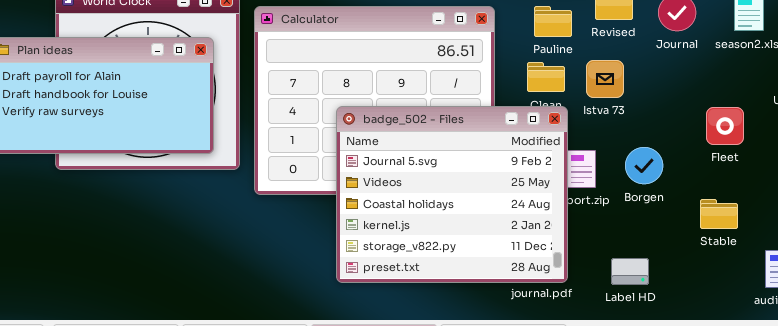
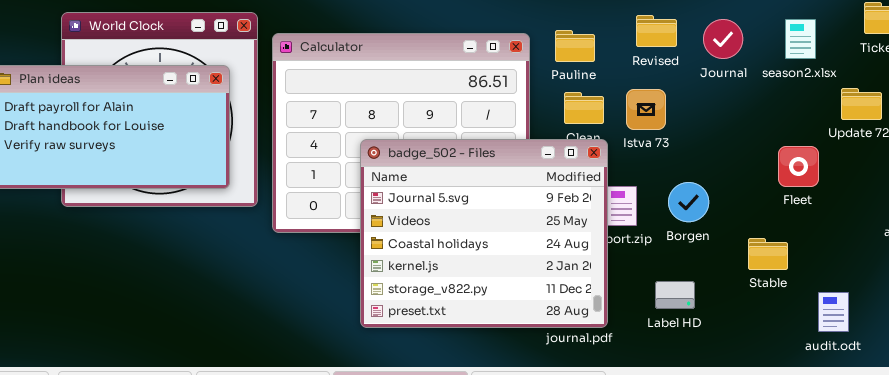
Pauline: [534,6,572,37] -> [555,30,595,62], moved
Fleet: [706,107,744,145] -> [778,146,819,187], moved
Label HD: [611,258,649,285] -> [655,281,695,309], moved

